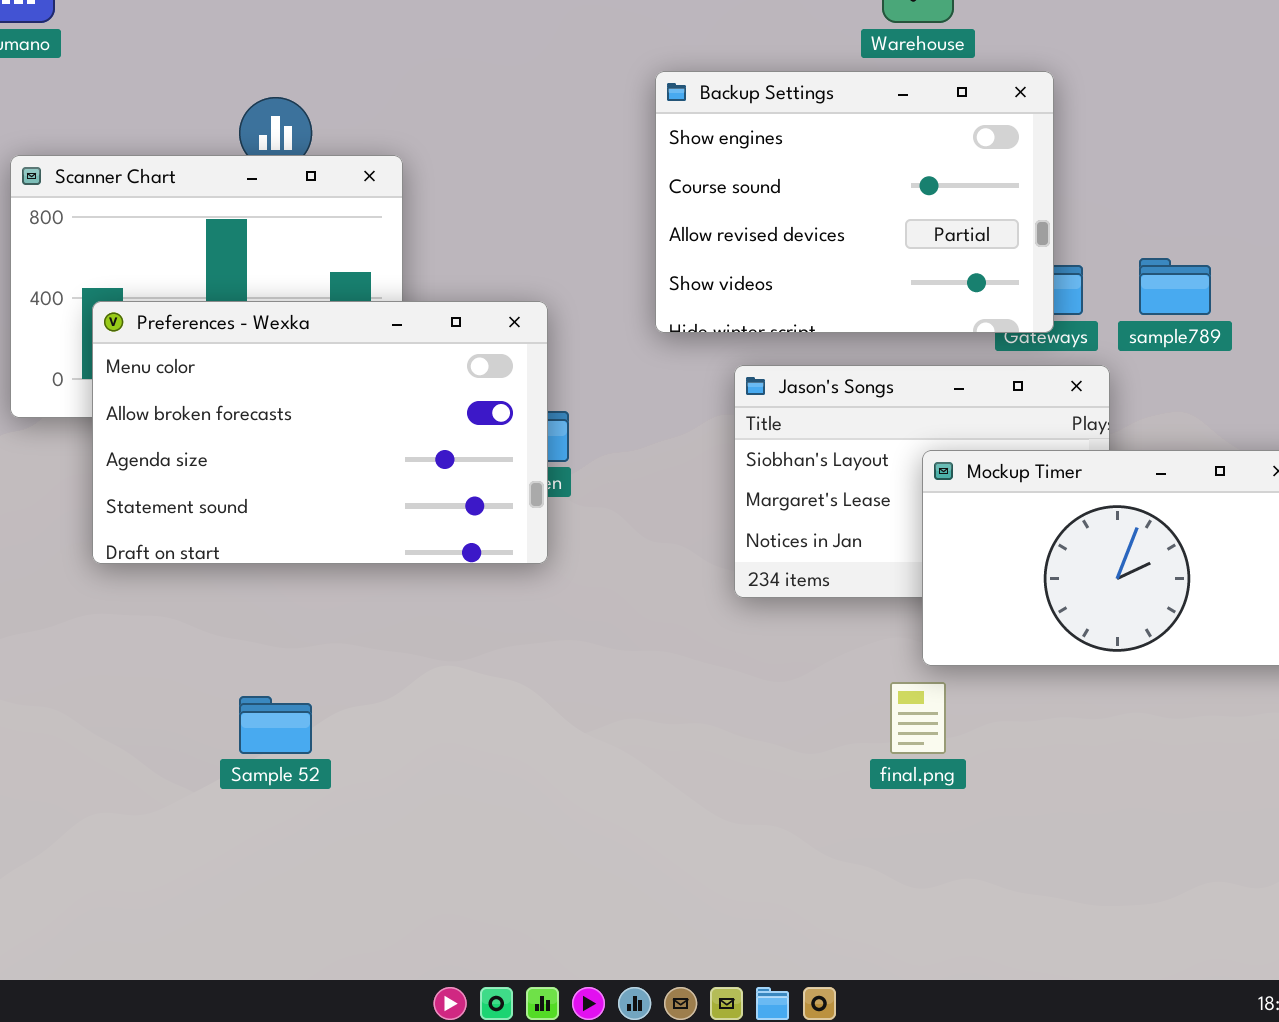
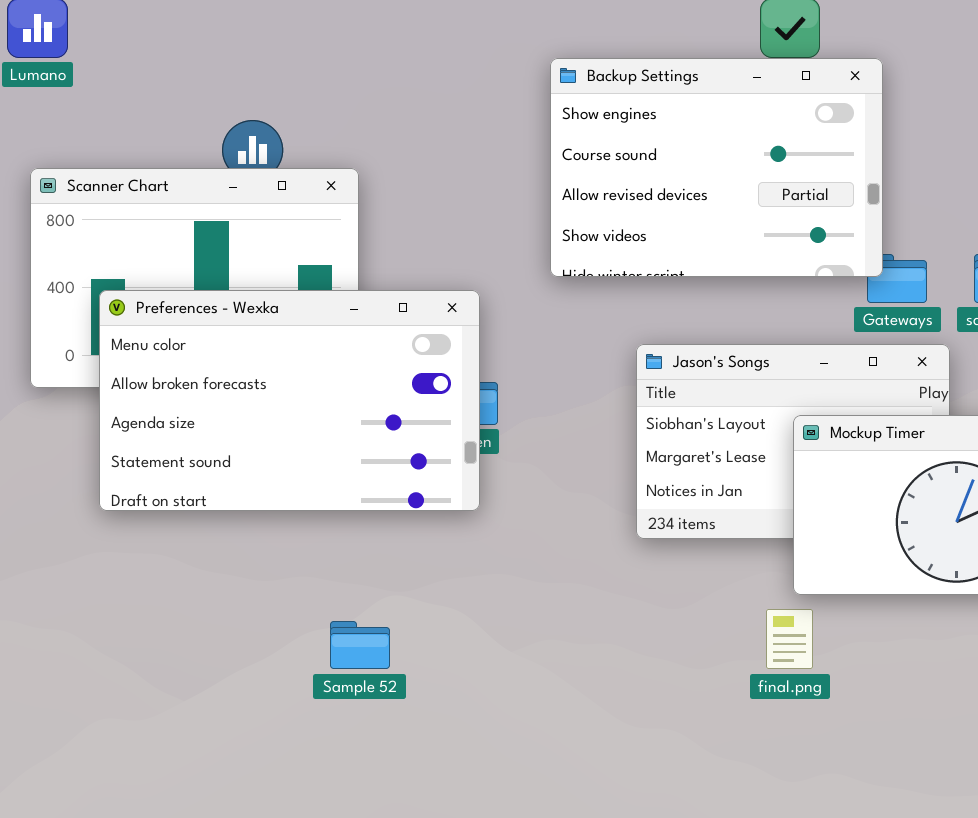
Backup Settings: [655,71,1054,333] -> [550,58,883,277], moved
Sample 52: [239,696,312,754] -> [330,621,390,669], moved

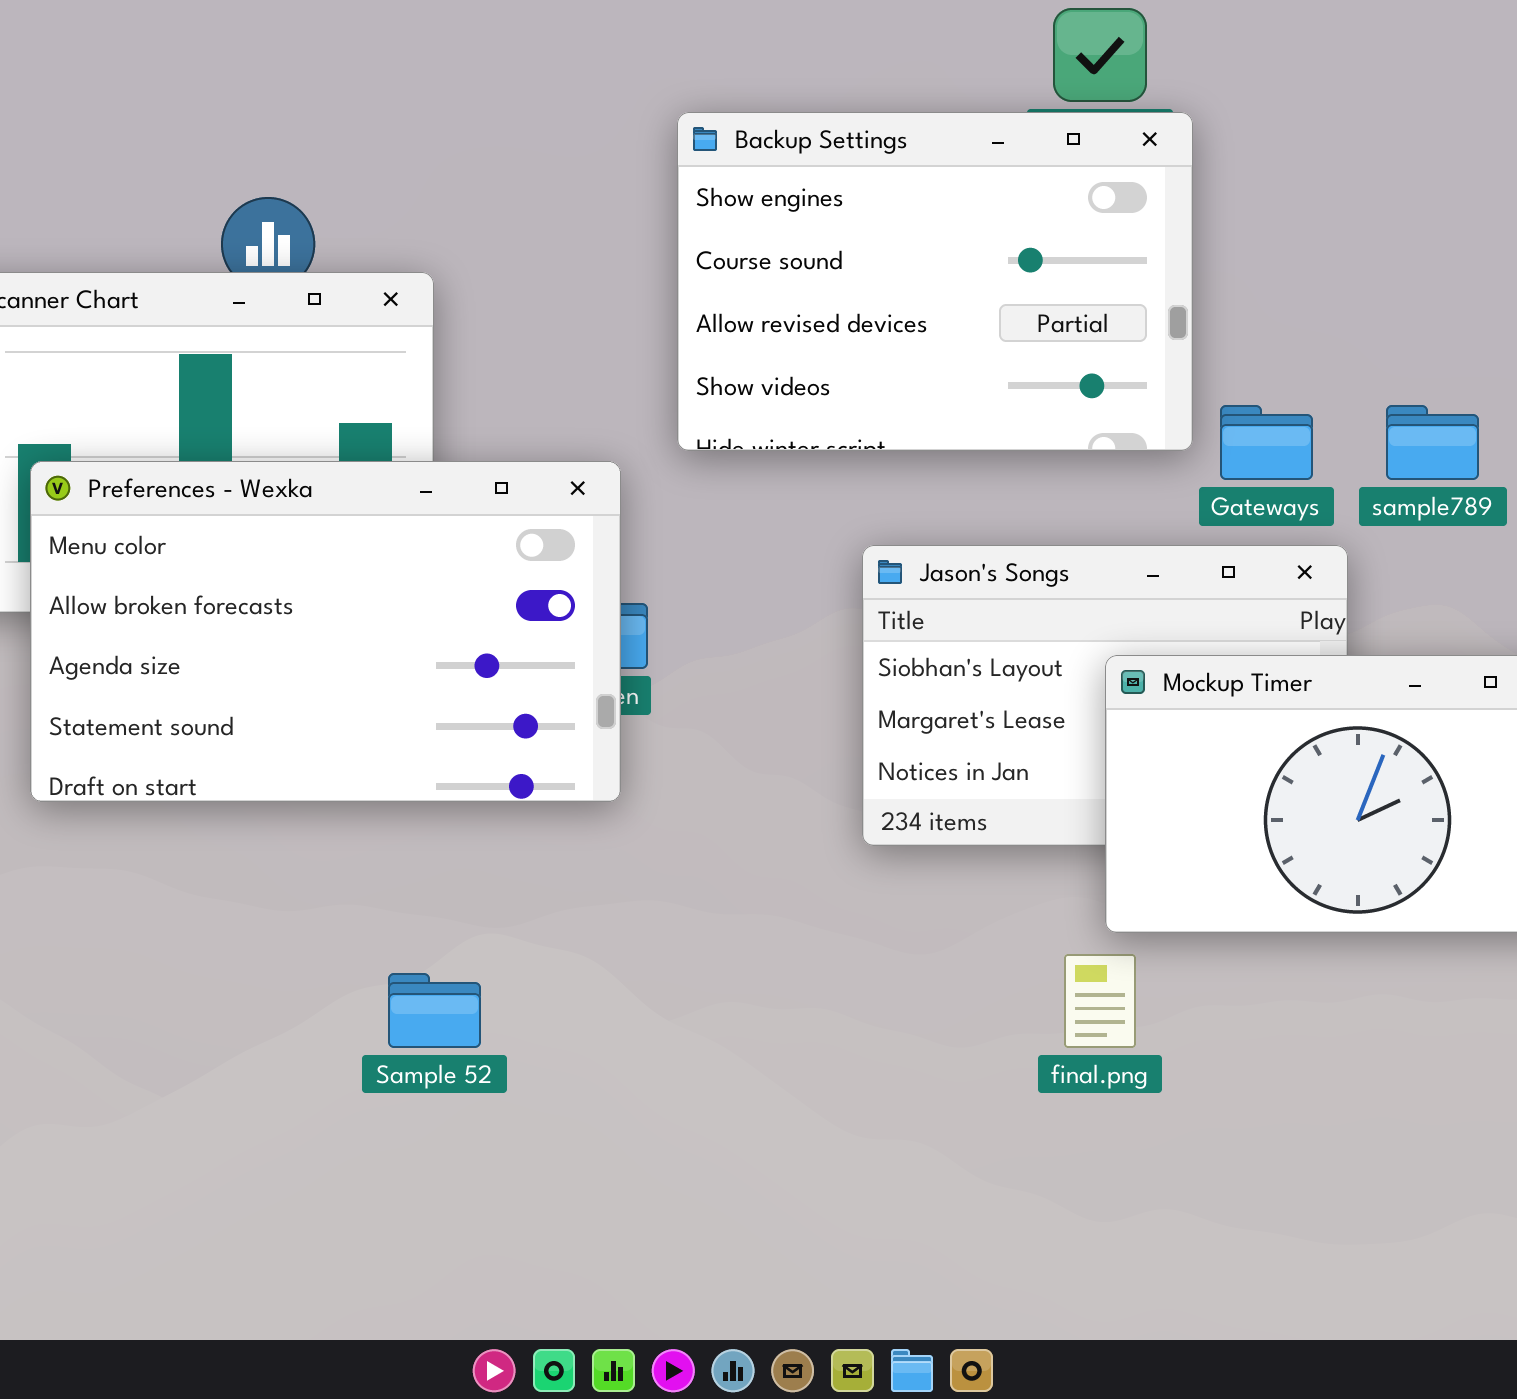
Backup Settings: [550,58,883,277] -> [677,112,1193,451], moved

